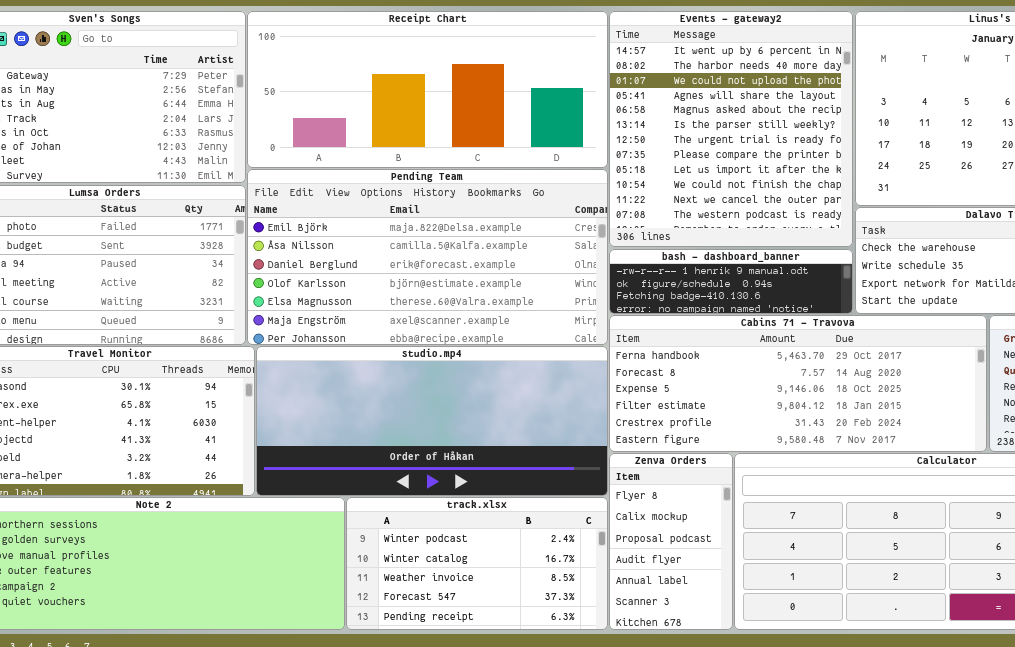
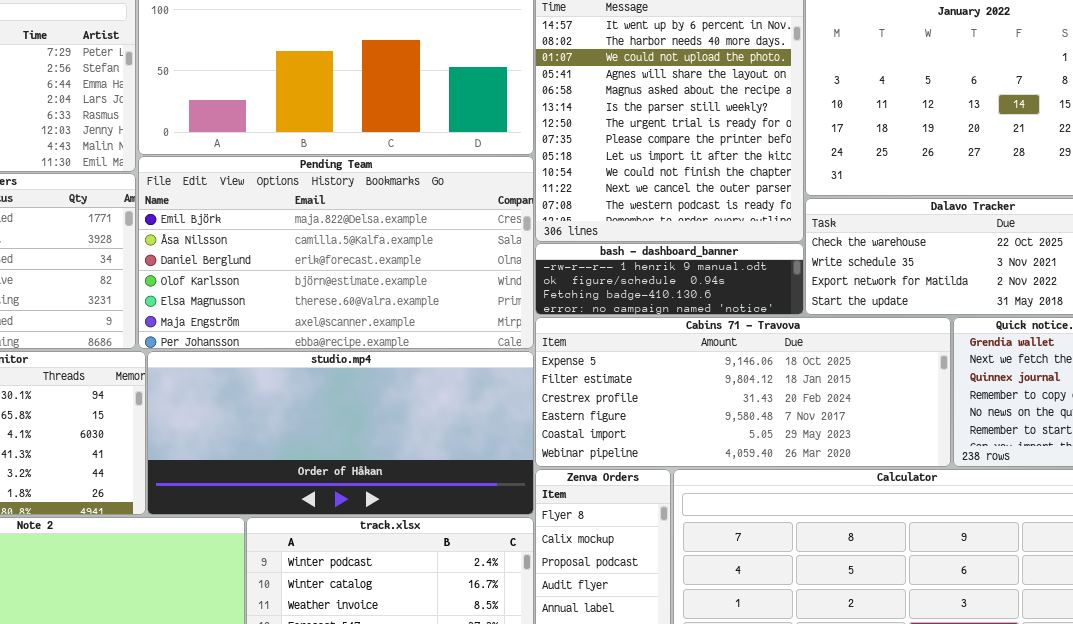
Cabins 71 - Travova: [609,315,987,452] -> [535,317,951,467], scrolled down 2 rows

